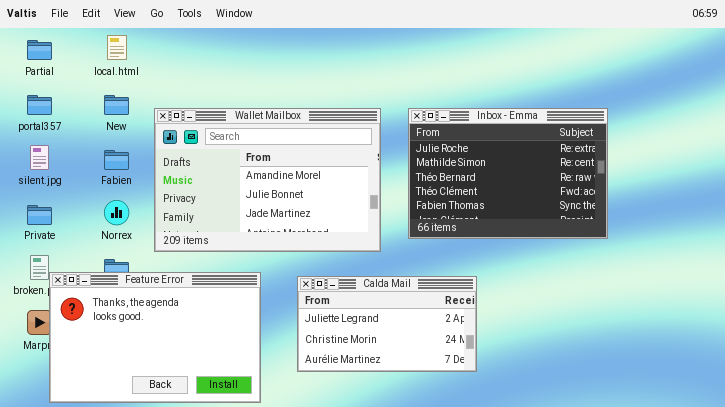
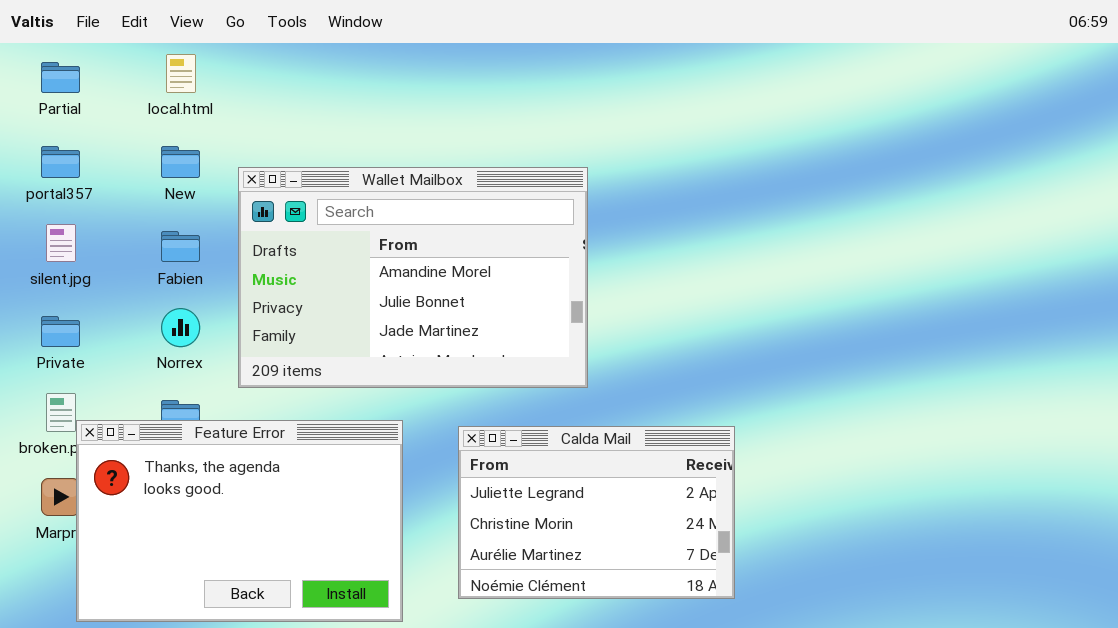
Inbox - Emma: [408,108,608,239] -> none, closed
Calda Mail: [297,276,477,372] -> [458,426,735,599], resized

